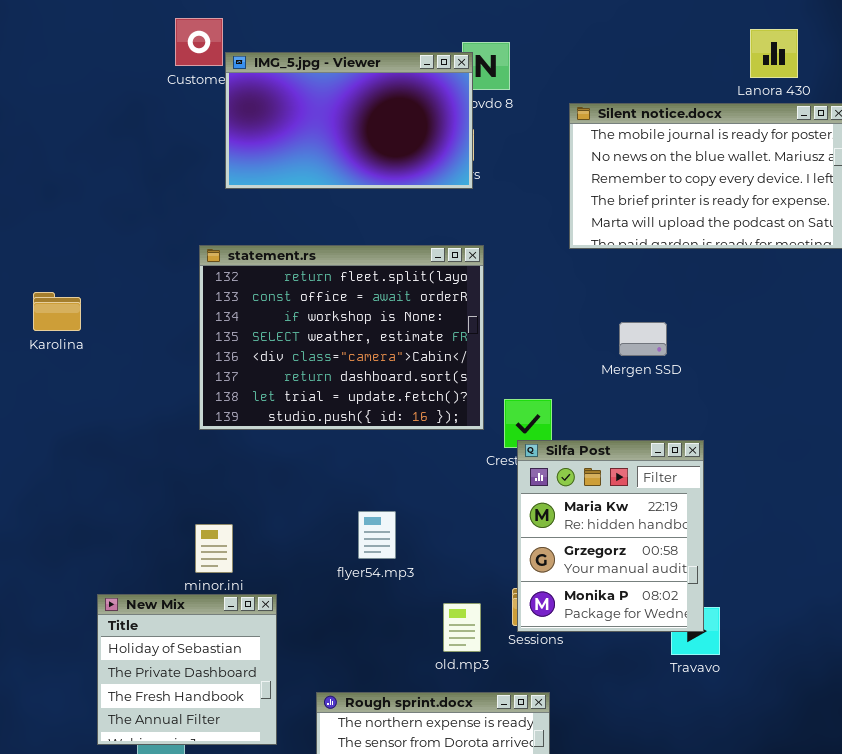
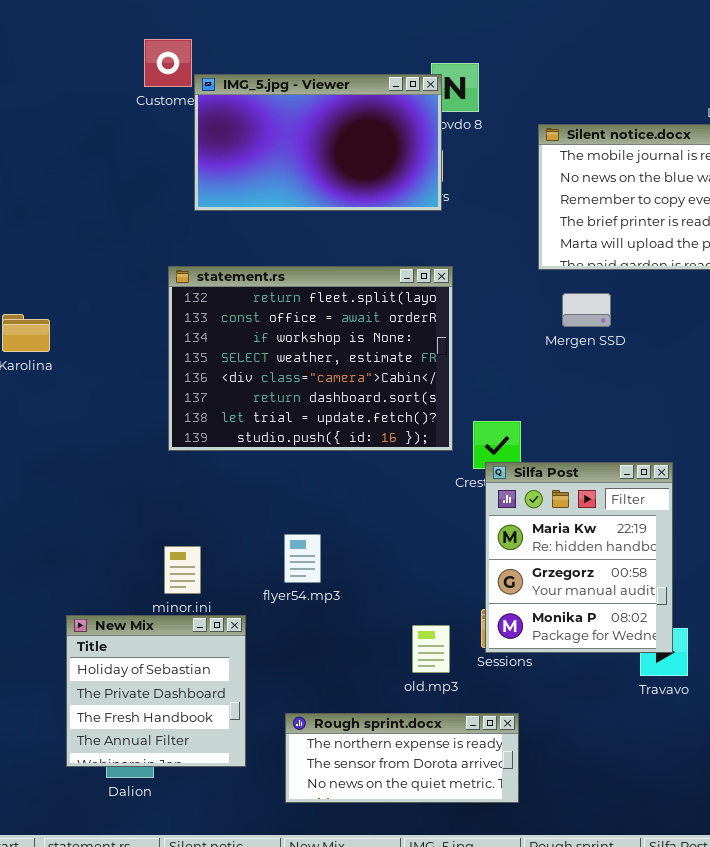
Mergen SSD: [619,322,667,356] -> [562,293,611,327], moved
flyer54.mp3: [358,511,396,559] -> [284,534,321,583], moved

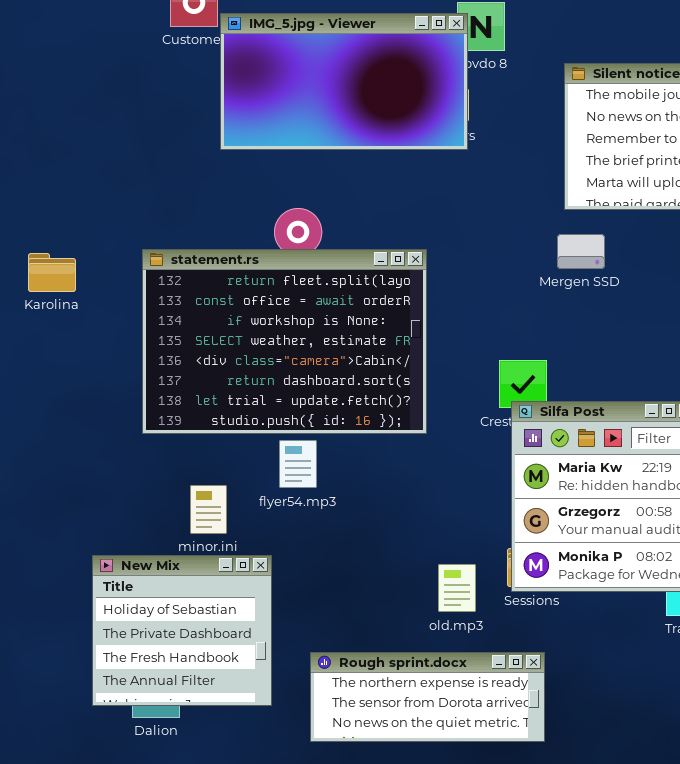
statement.rs: [168,266,453,451] -> [142,249,427,434], moved
Mergen SSD: [562,293,611,327] -> [557,234,605,269], moved
flyer54.mp3: [284,534,321,583] -> [279,440,317,488], moved

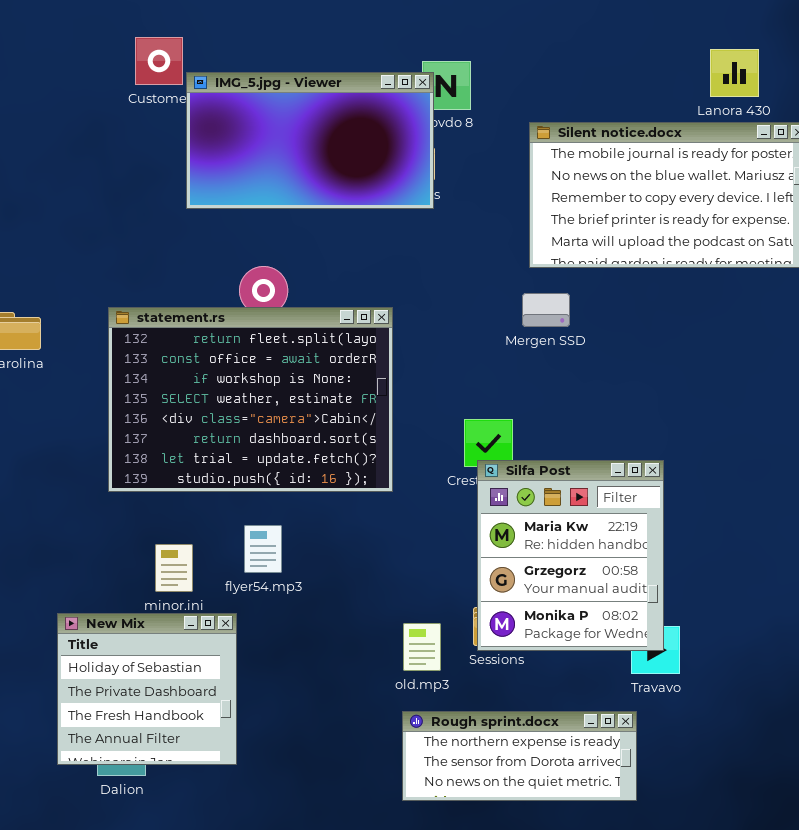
flyer54.mp3: [279,440,317,488] -> [244,525,282,573], moved
Rough sprint.docx: [310,652,545,742] -> [402,711,637,801], moved

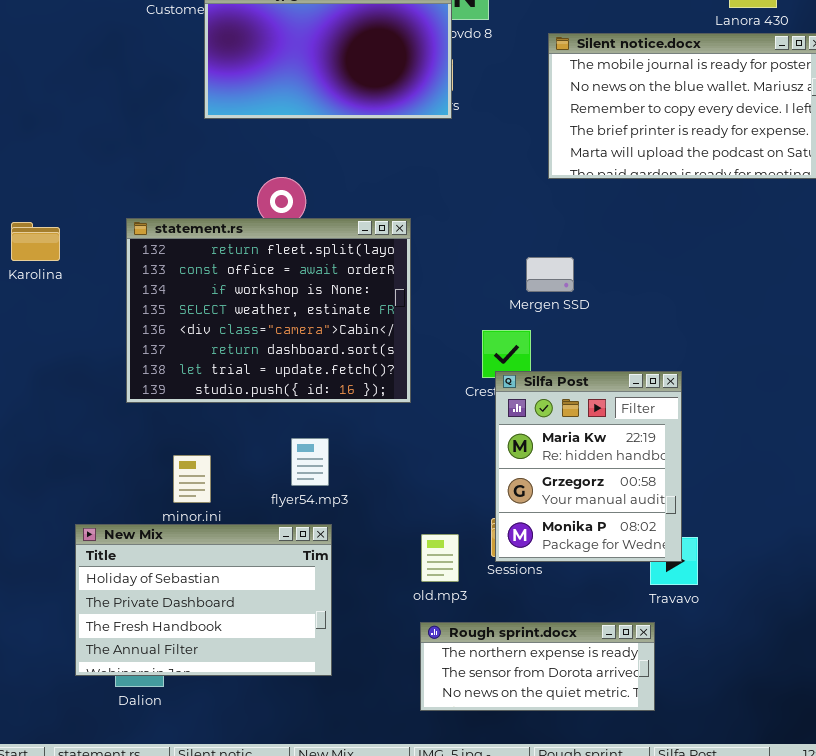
Mergen SSD: [522,293,570,327] -> [526,257,574,292], moved
flyer54.mp3: [244,525,282,573] -> [291,438,329,486], moved
New Mix: [57,613,237,765] -> [75,524,332,676], resized

